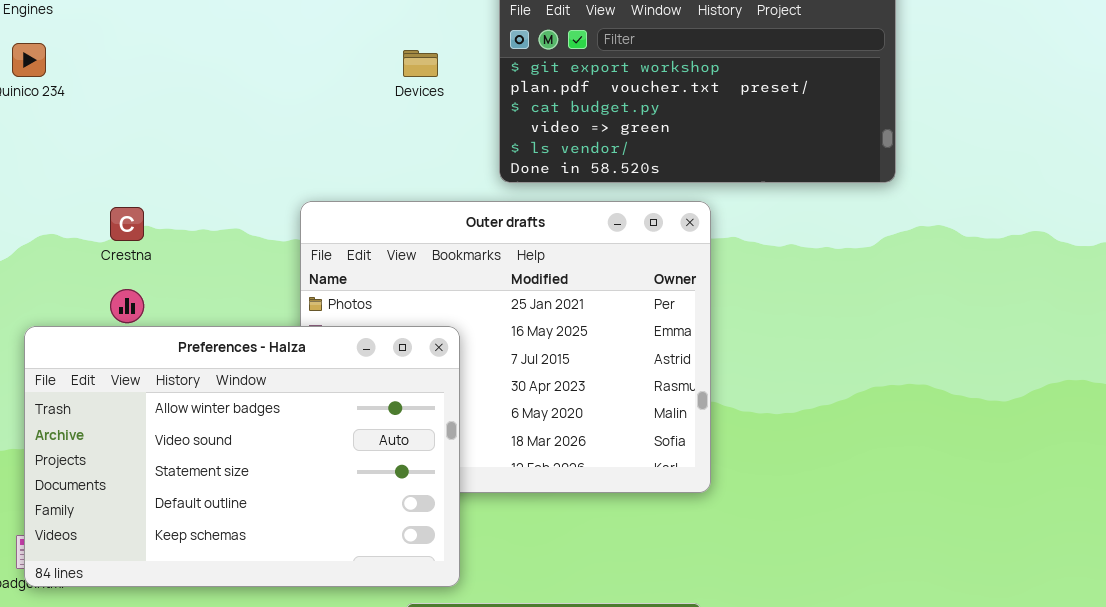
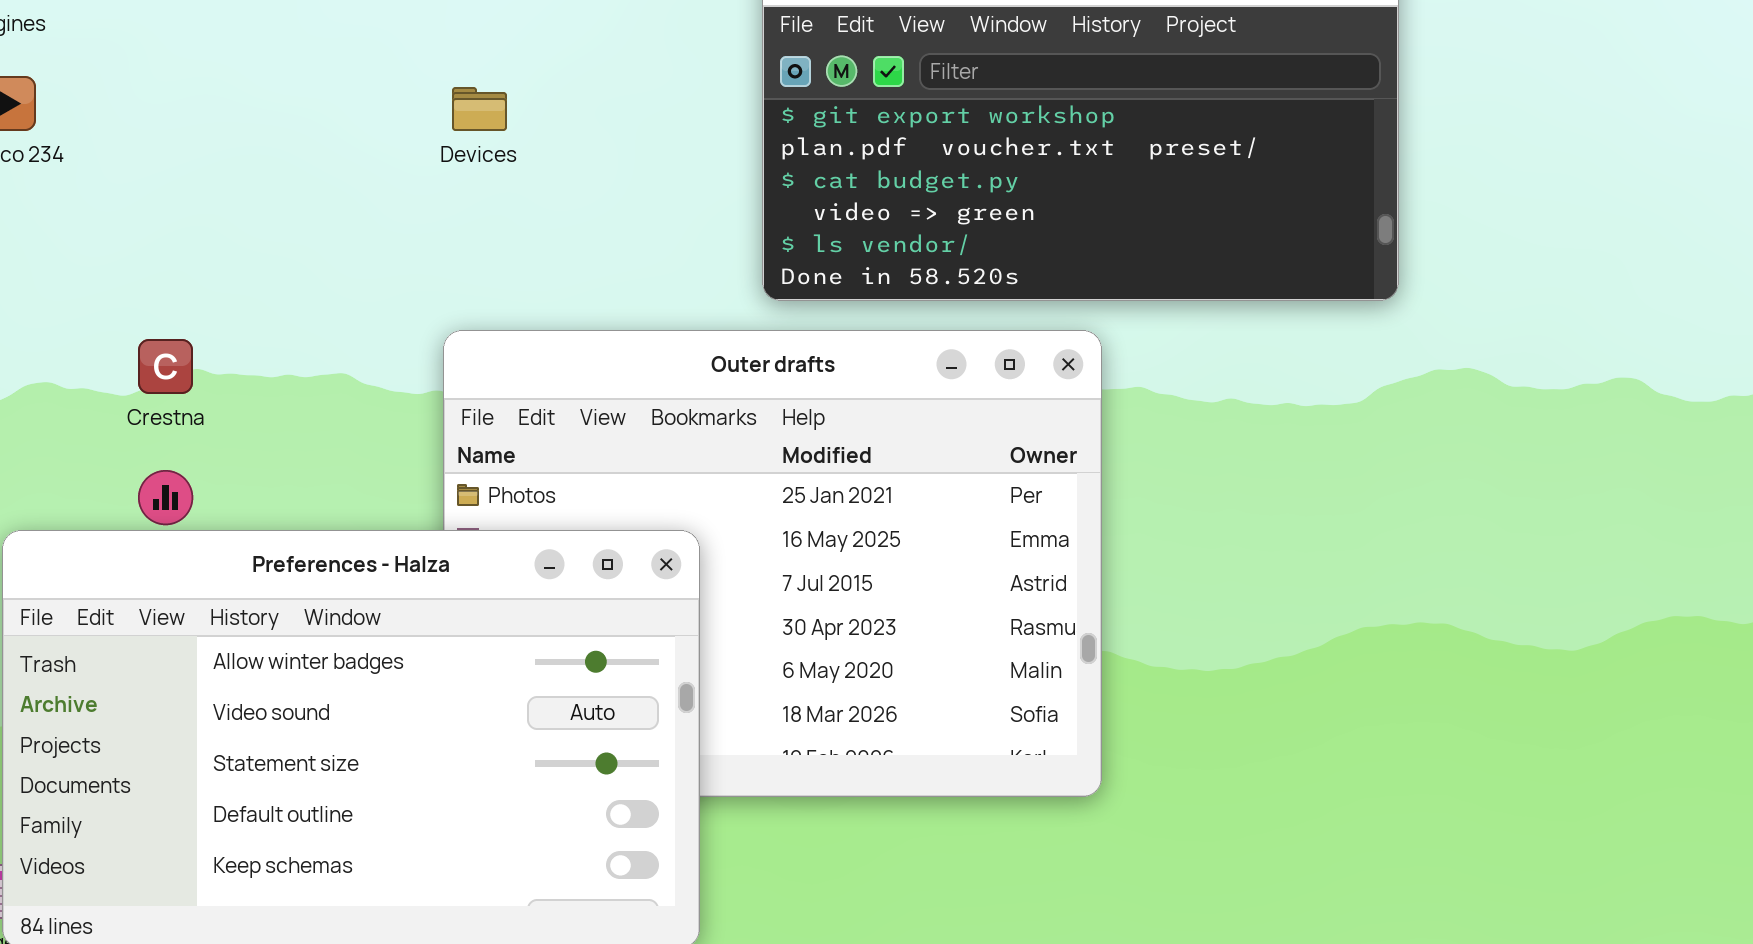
Devices: [403,50,438,77] -> [452,87,507,131], moved

